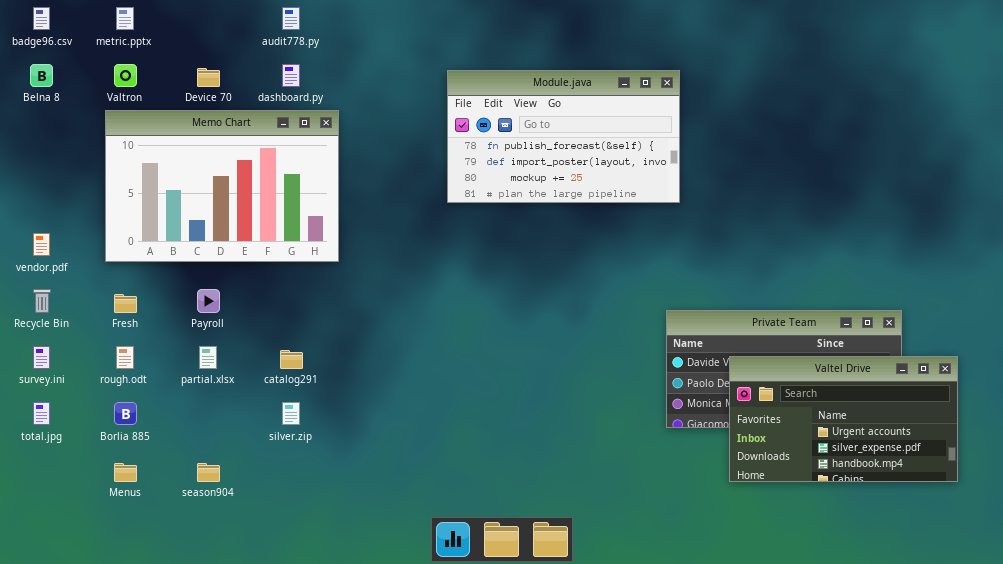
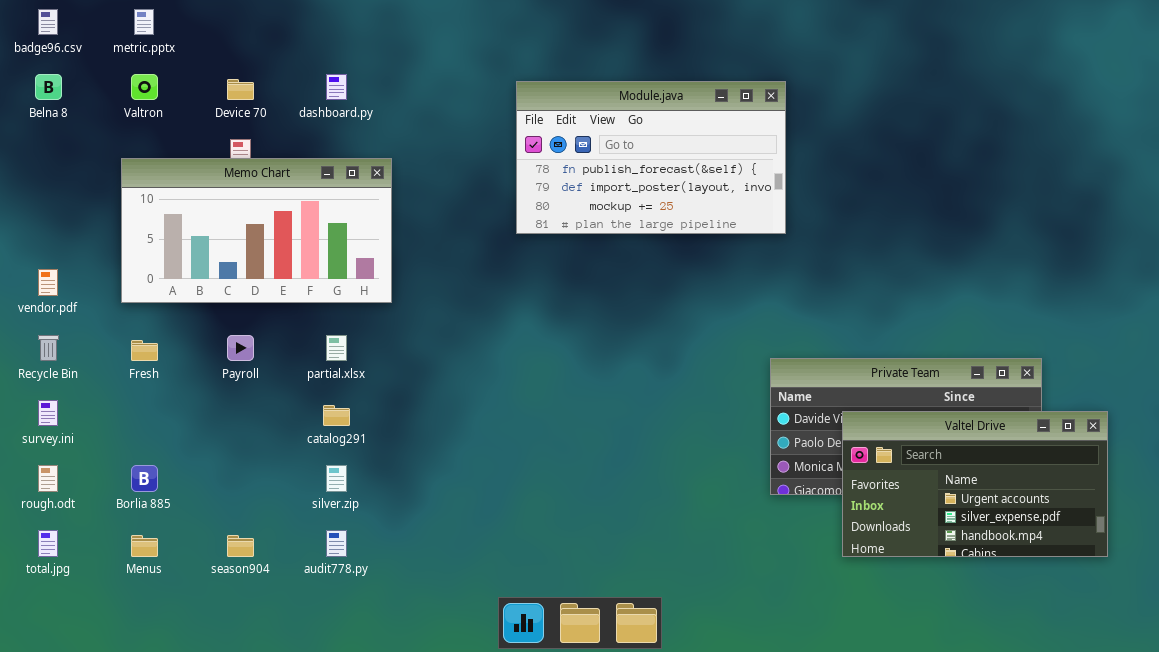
audit778.py: [282,7,300,30] -> [326,530,347,557], moved
Memo Chart: [105,110,339,262] -> [121,158,392,303], resized
rough.odt: [116,346,134,369] -> [38,465,58,492], moved
partial.xlsx: [199,346,217,369] -> [326,335,347,361], moved
total.jpg: [33,402,50,425] -> [38,530,58,557], moved

